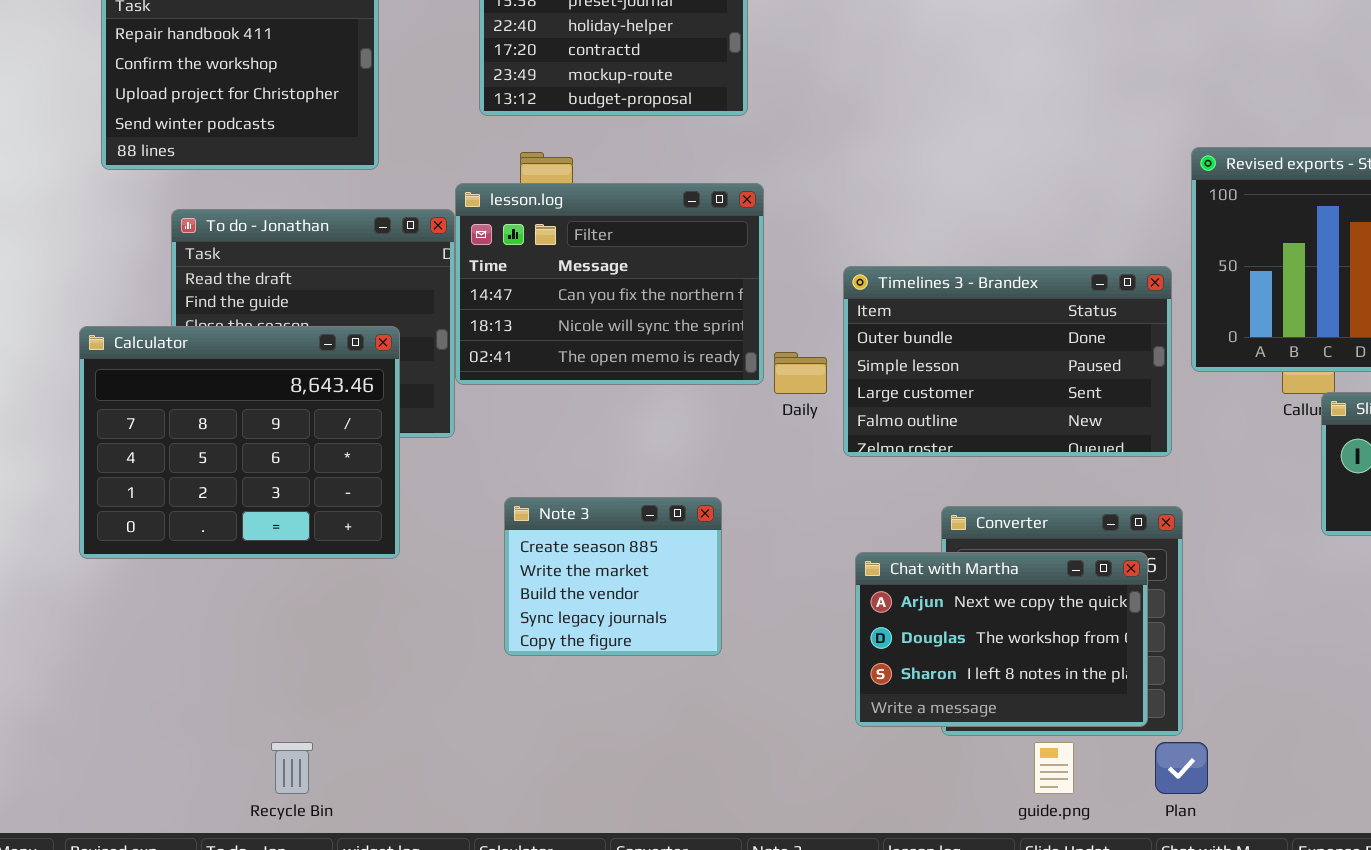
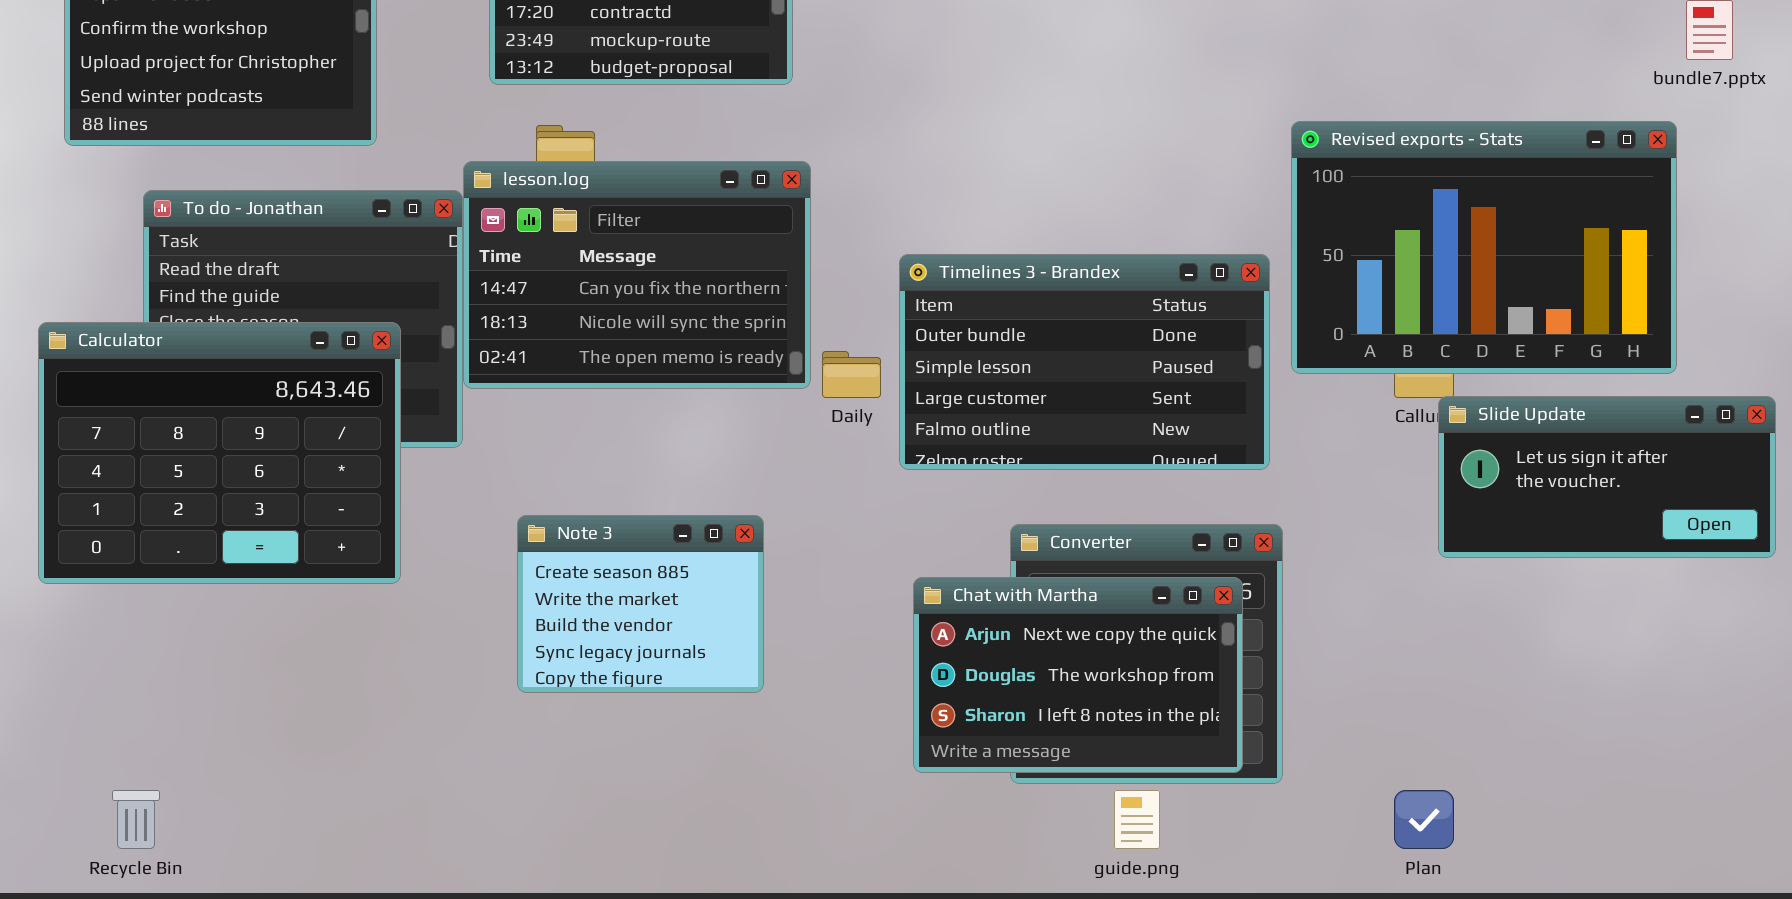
Recycle Bin: [271,742,313,794] -> [112,790,160,849], moved
Plan: [1155,742,1208,794] -> [1394,790,1454,849], moved

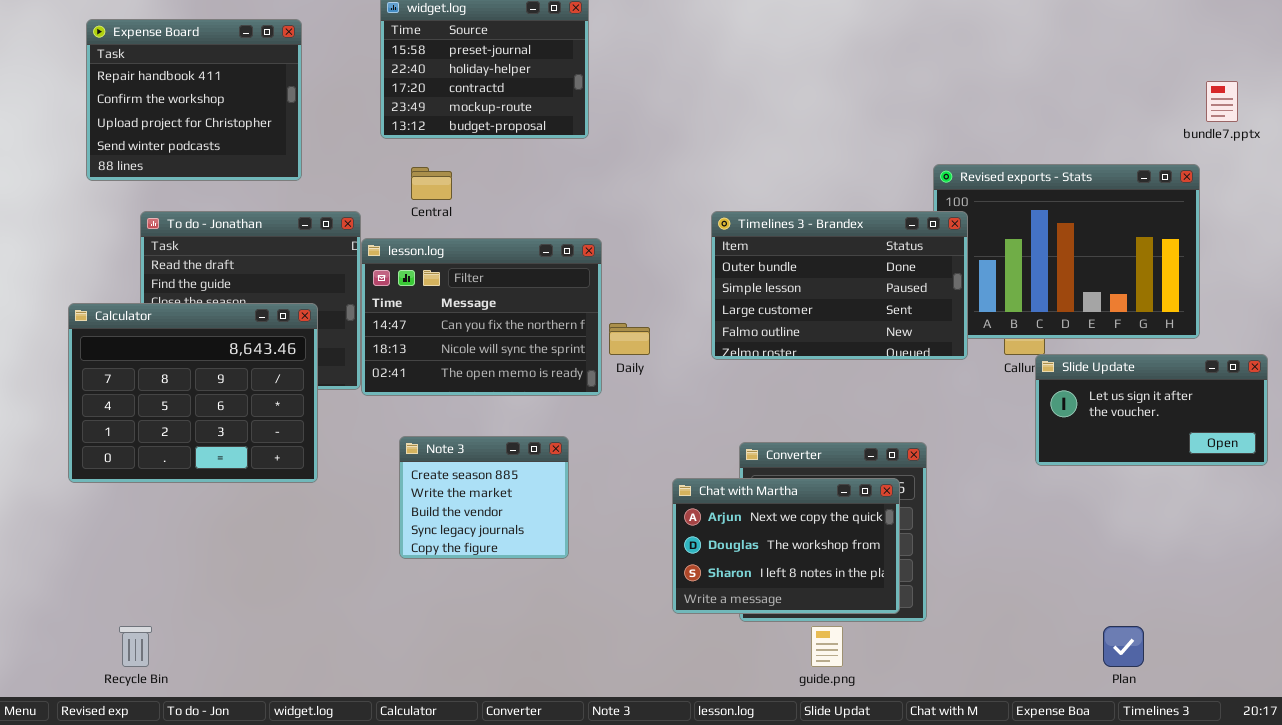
lesson.log: [463,161,811,389] -> [361,238,602,396], moved
Timelines 3 - Brandex: [899,254,1270,470] -> [711,211,968,360], moved
Plan: [1394,790,1454,849] -> [1103,626,1144,667], moved

